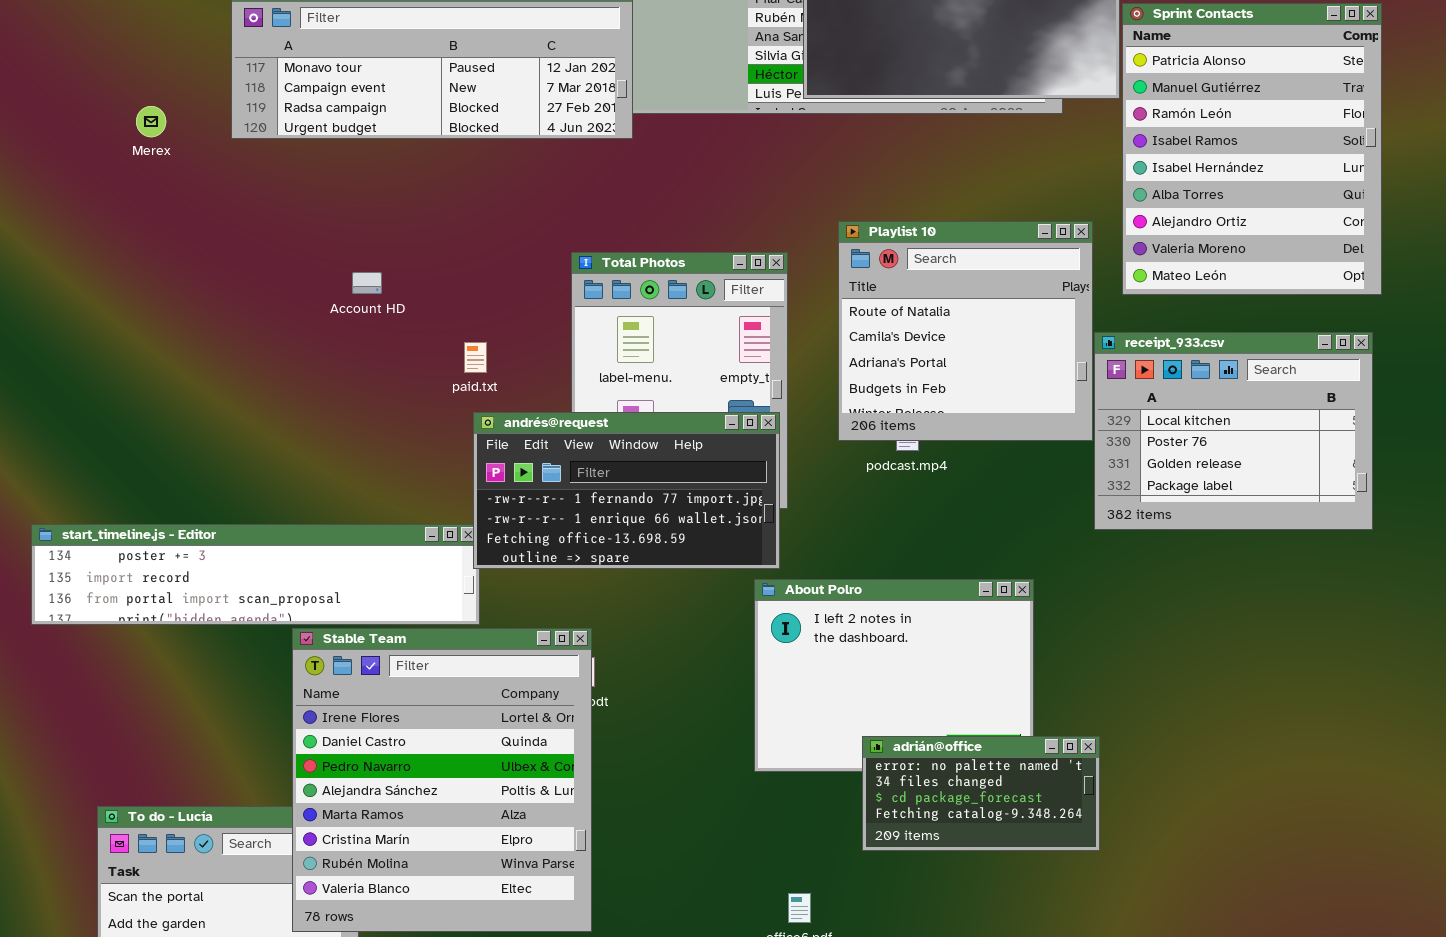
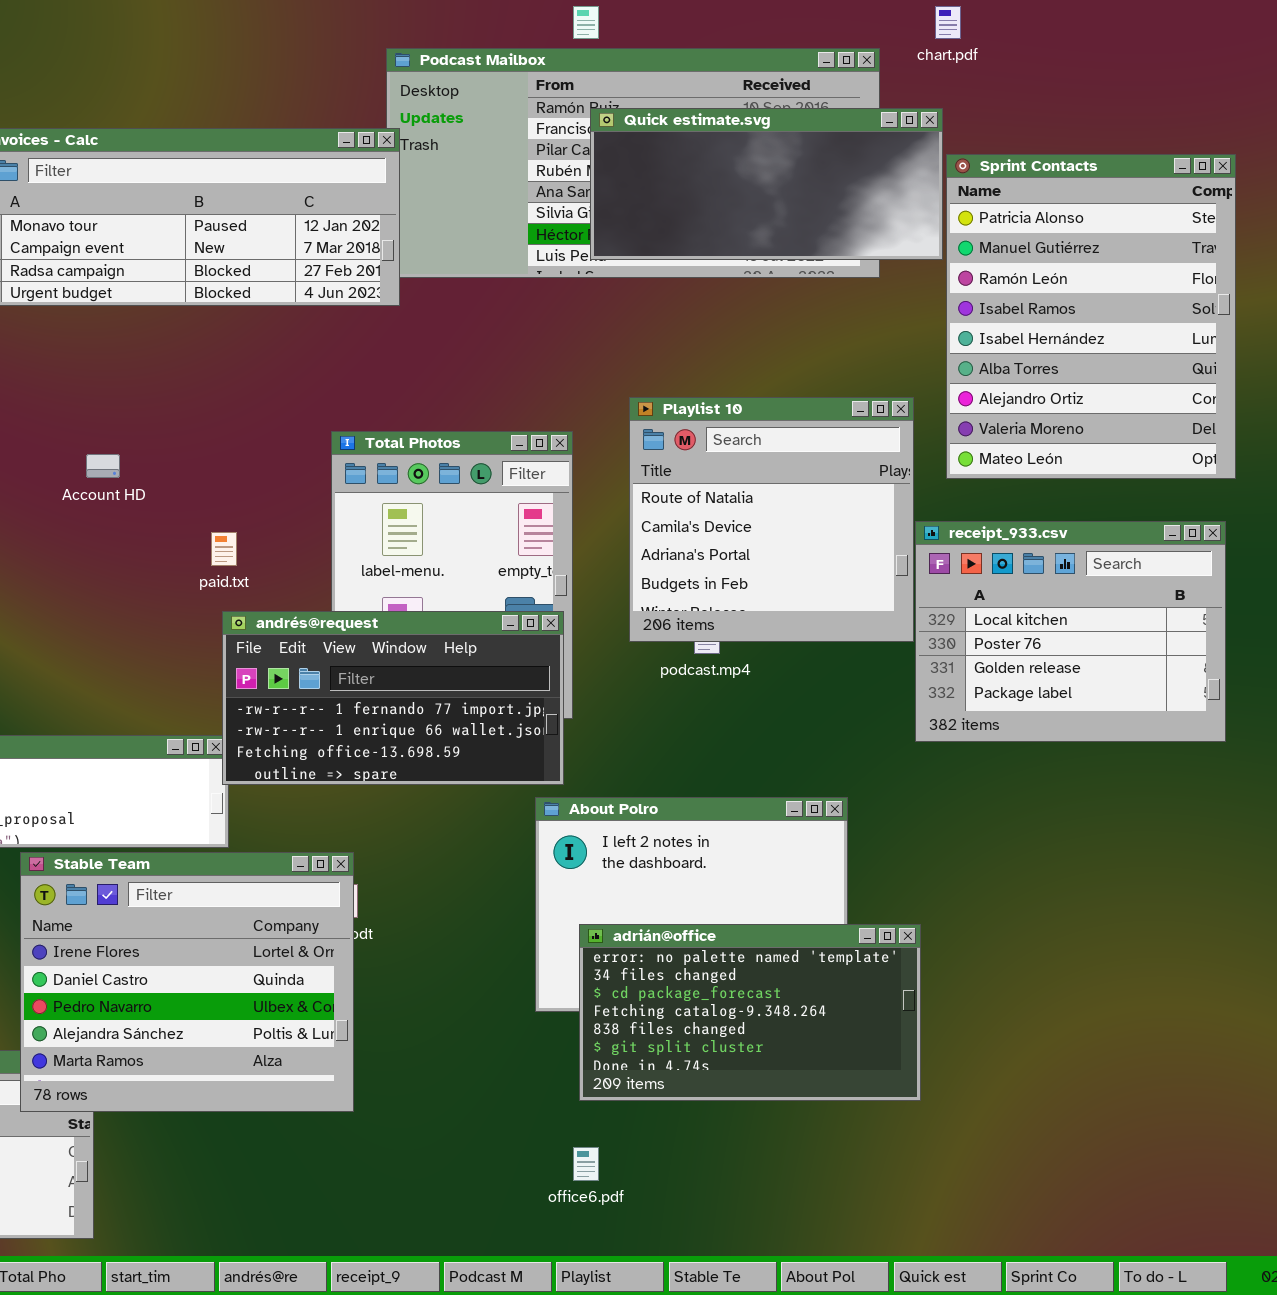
Stable Team: [292,628,592,932] -> [20,852,354,1112], resized
adrián@office: [862,736,1100,851] -> [579,924,921,1101], resized

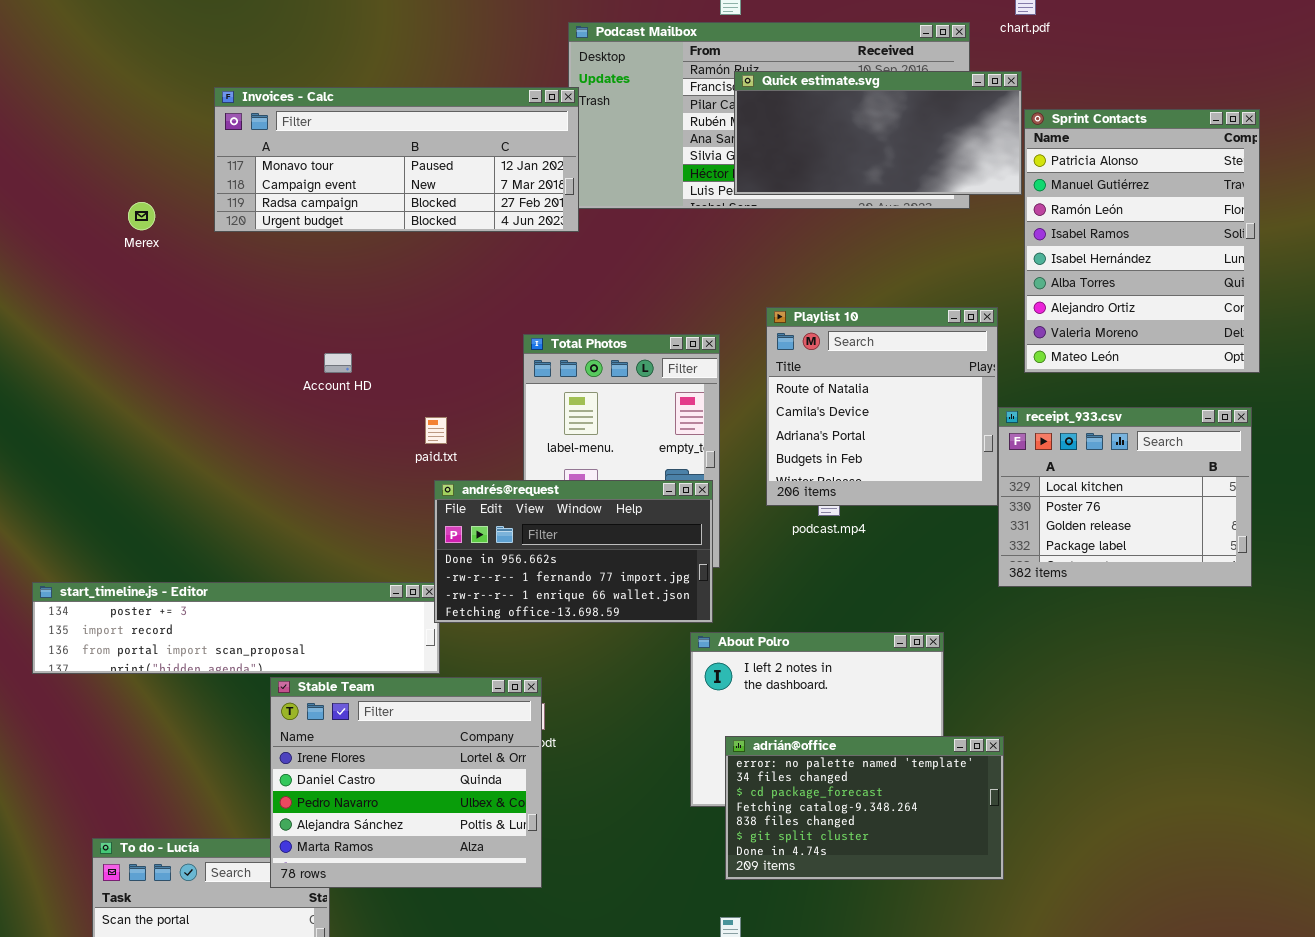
andrés@request: [222,611,564,785] -> [434,480,713,623], scrolled up 1 row

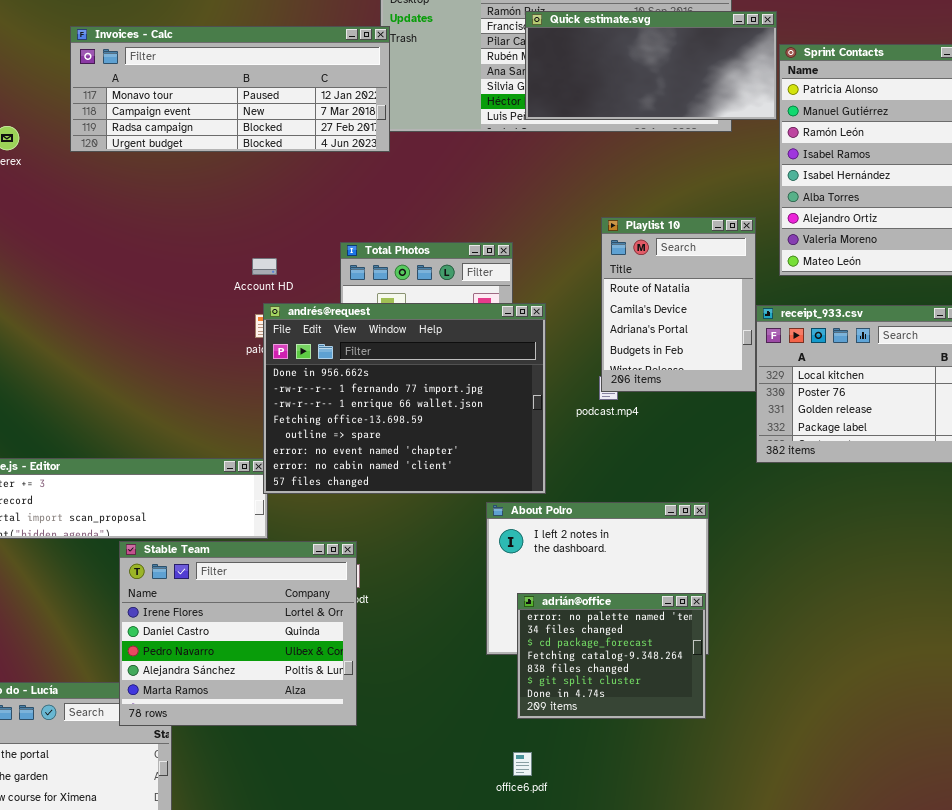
Playlist 10: [766,307,998,506] -> [601,217,756,392], resized
Account HD: [324,353,352,373] -> [252,258,277,275], moved
andrés@request: [434,480,713,623] -> [263,303,546,494], resized
adrián@office: [725,736,1004,880] -> [517,593,706,719], resized

